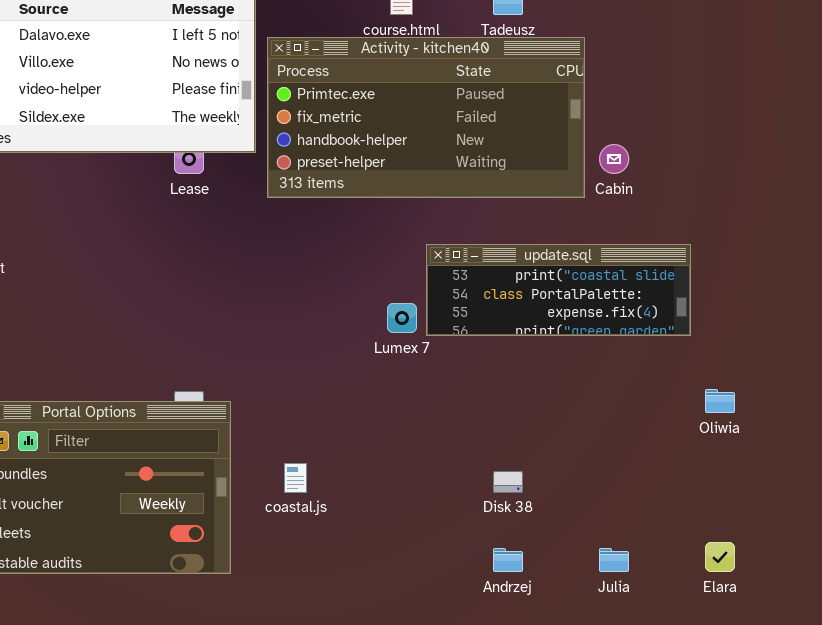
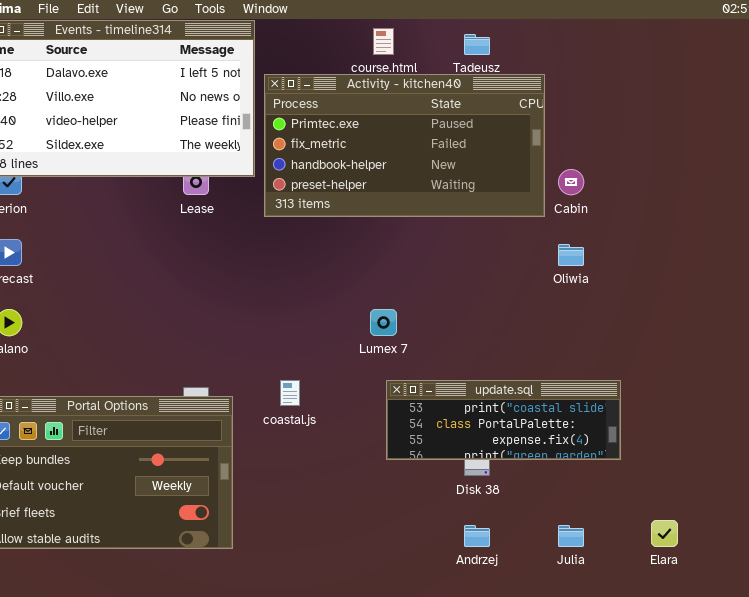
update.sql: [426,244,691,336] -> [386,380,621,460], moved
Oliwia: [705,389,735,413] -> [558,244,584,266], moved
coastal.js: [284,463,307,493] -> [280,380,300,406], moved

